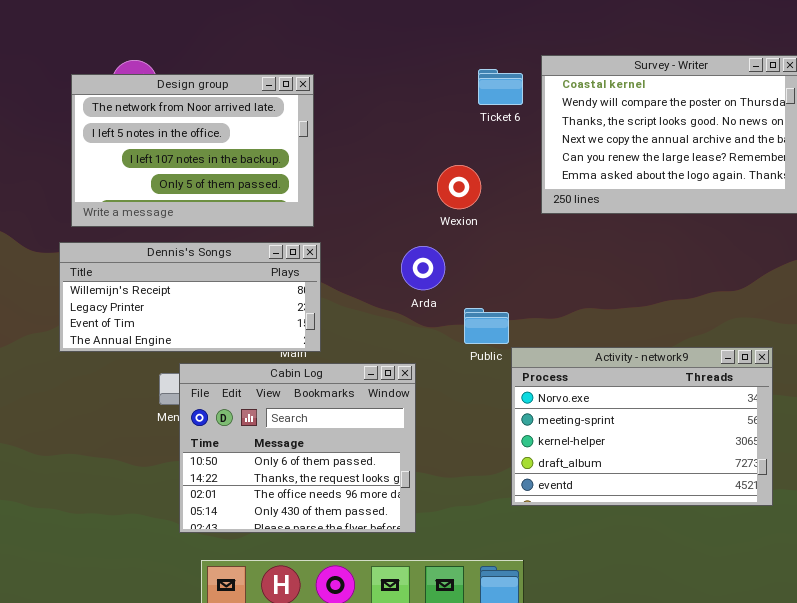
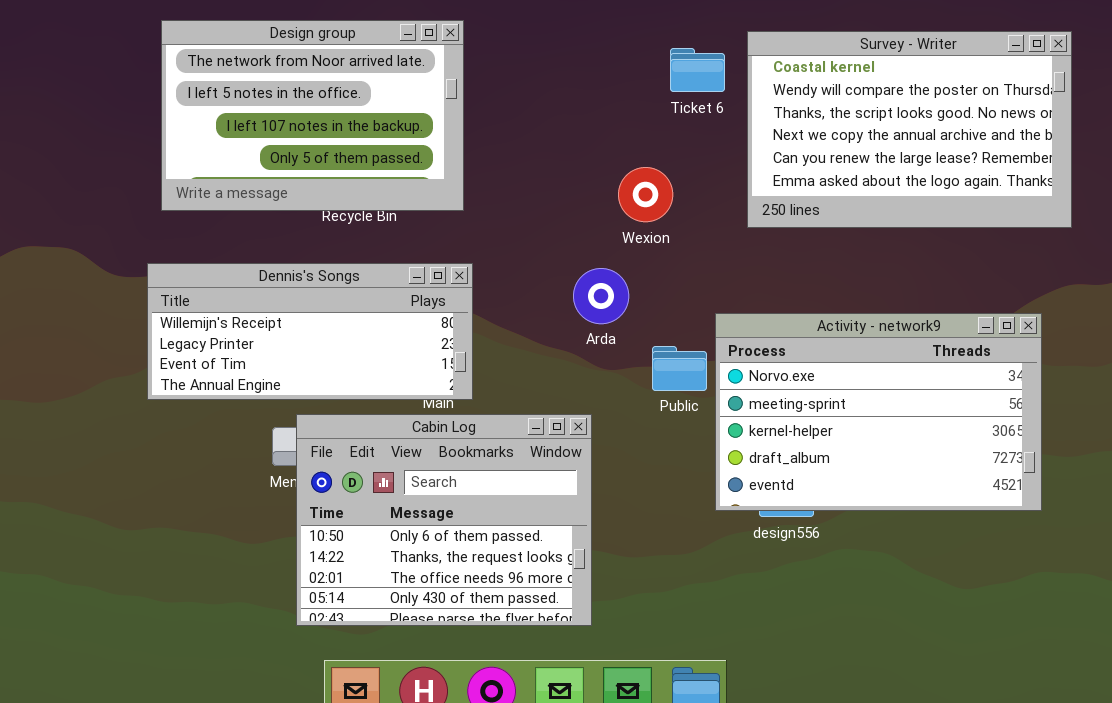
Design group: [71,74,314,227] -> [161,20,464,211], moved
Activity - network9: [511,347,773,506] -> [715,313,1042,511], moved

